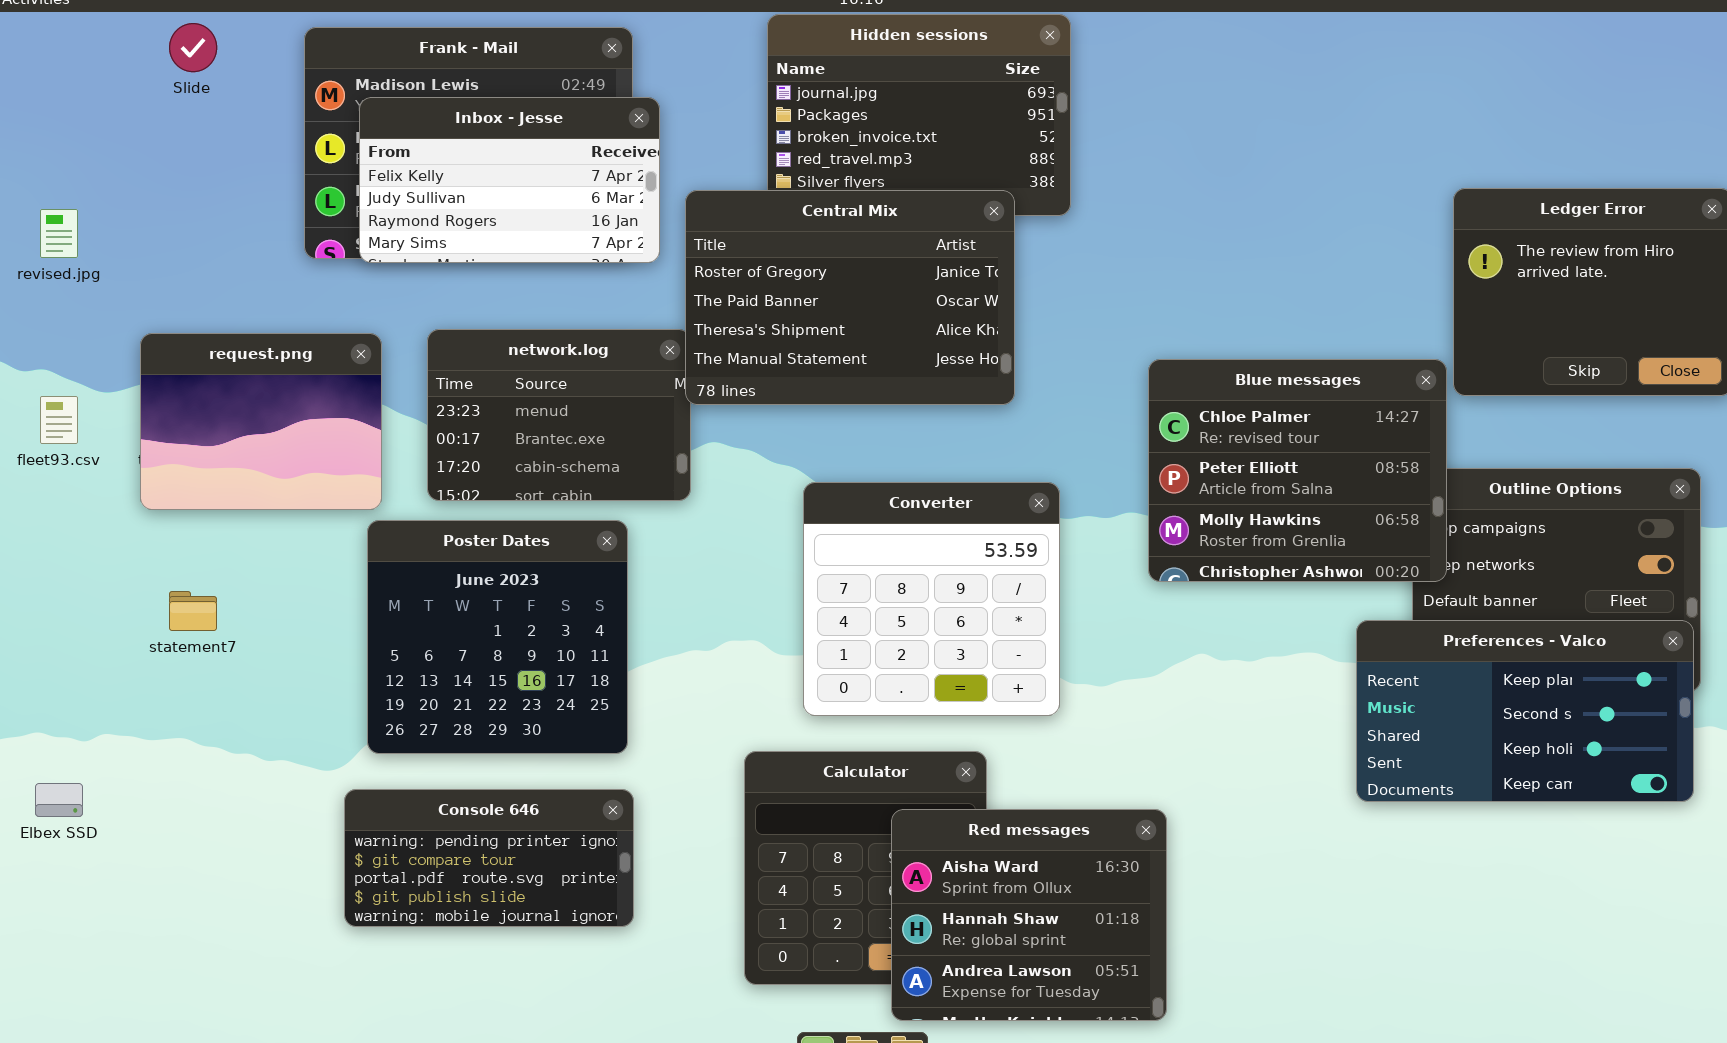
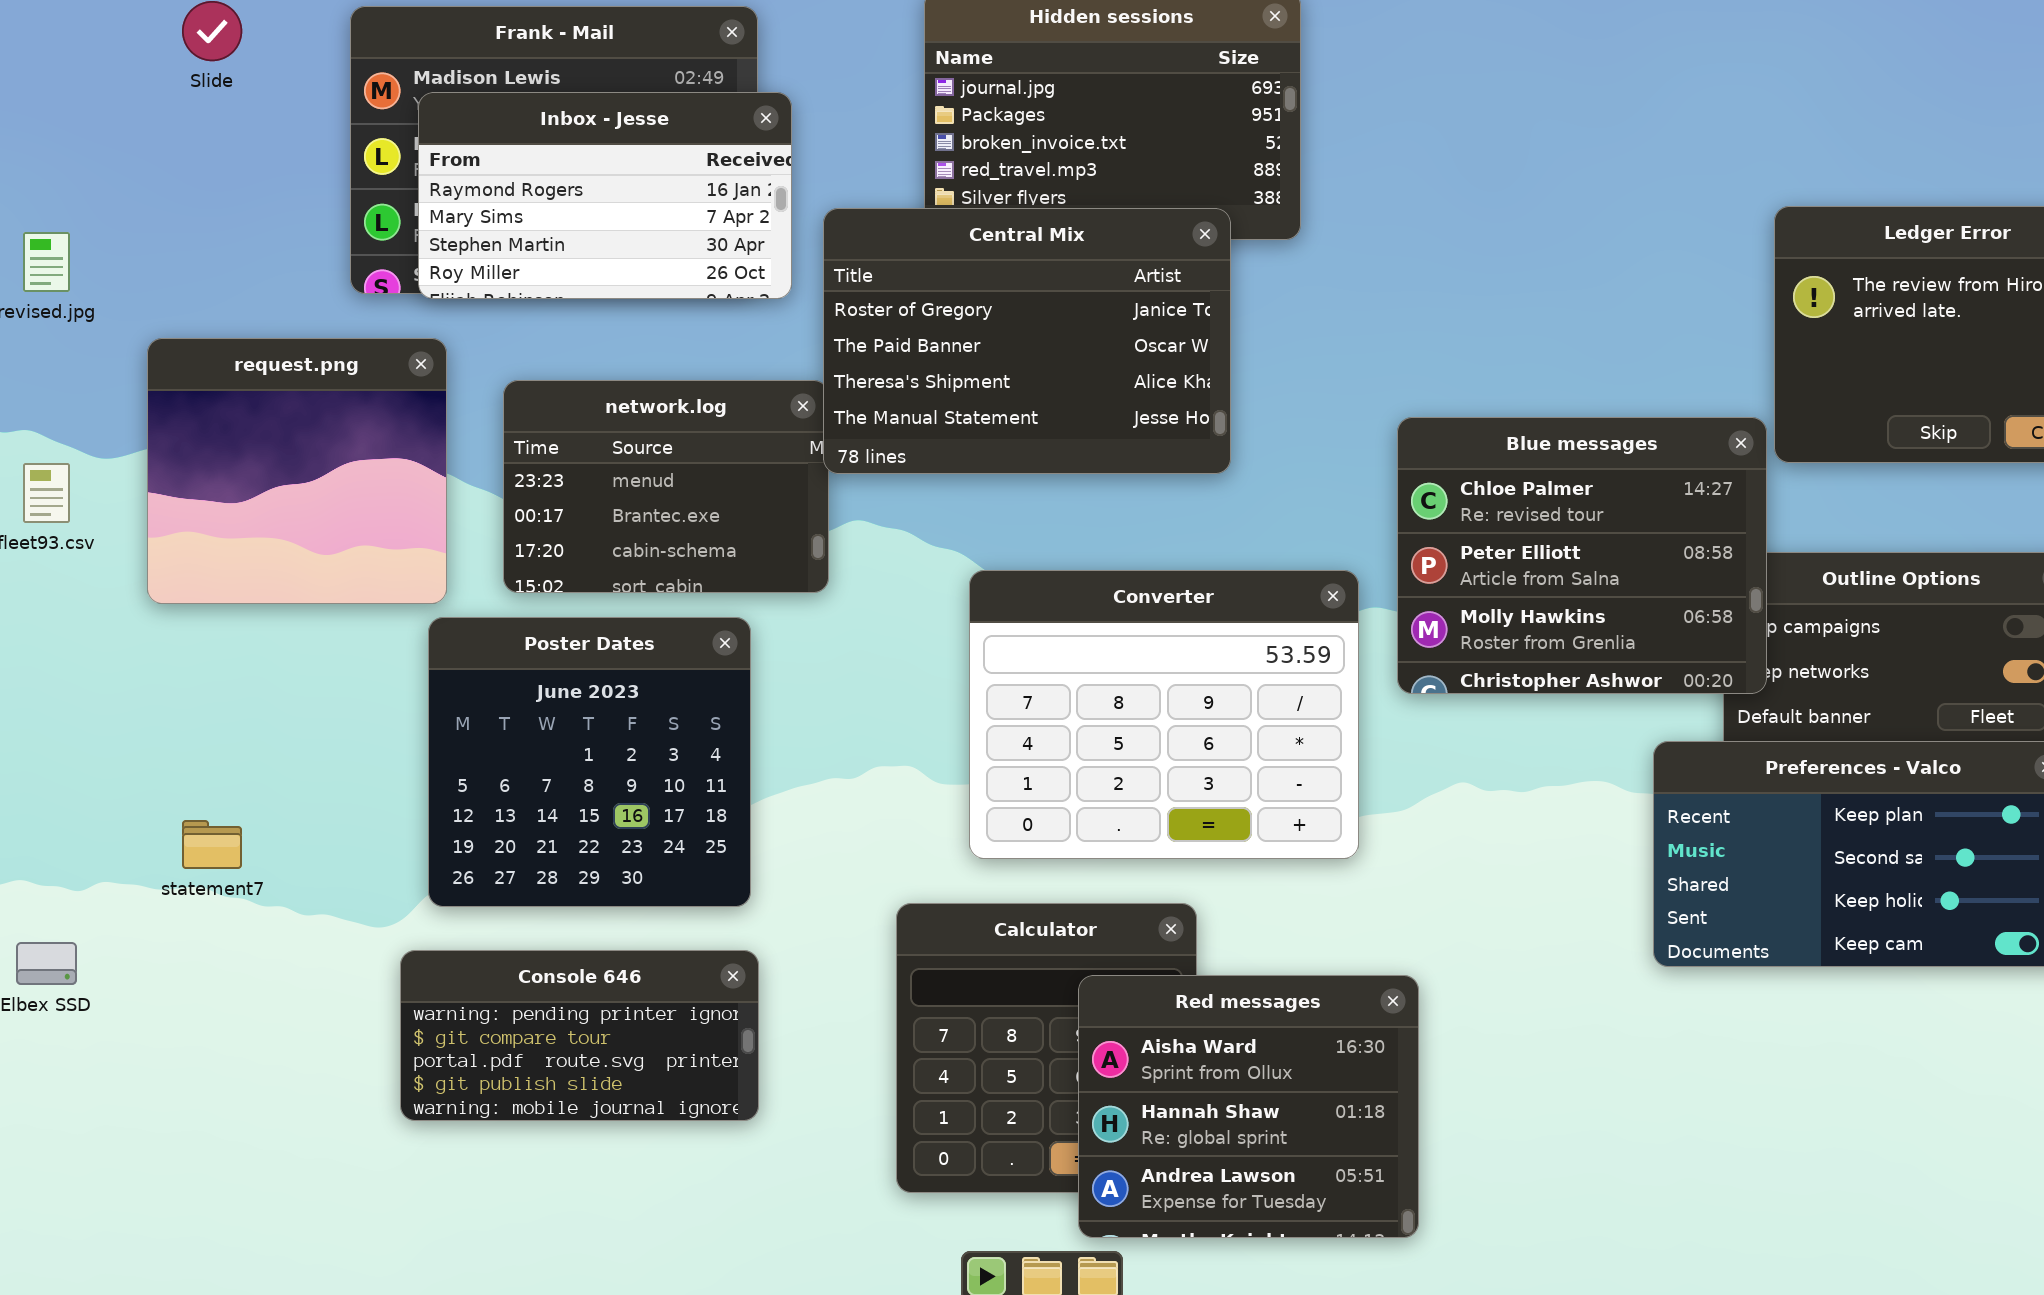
Inbox - Jesse: [359,97,660,263] -> [418,92,792,299], scrolled down 2 rows
request.png: [140,333,382,510] -> [147,338,447,604], resized
Converter: [803,482,1060,716] -> [969,570,1359,859], resized
statement7: [169,591,217,631] -> [182,820,242,869], moved

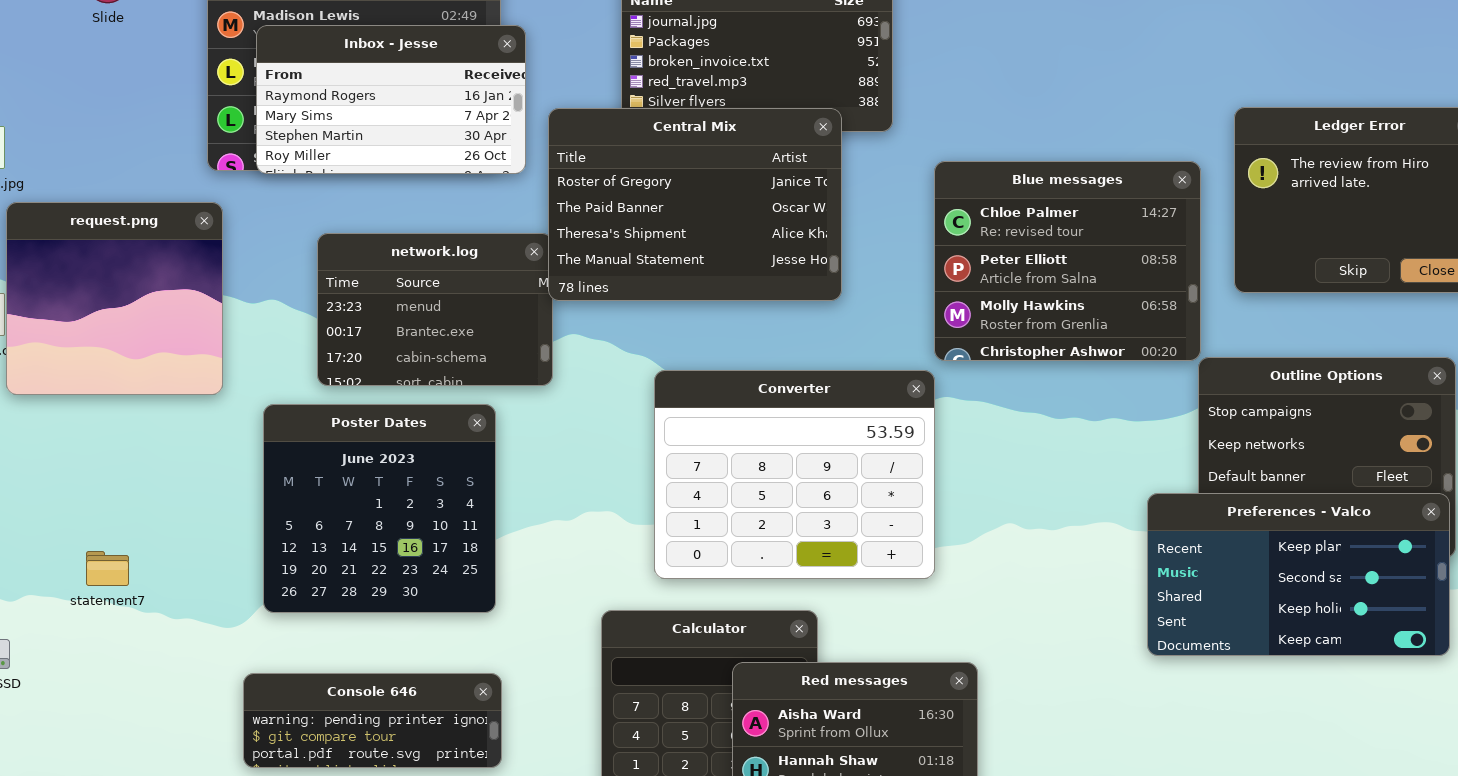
request.png: [147,338,447,604] -> [6,202,223,395], moved
Blue messages: [1397,417,1767,694] -> [934,161,1201,361], moved
Console 646: [400,950,759,1121] -> [243,673,502,768], resized

